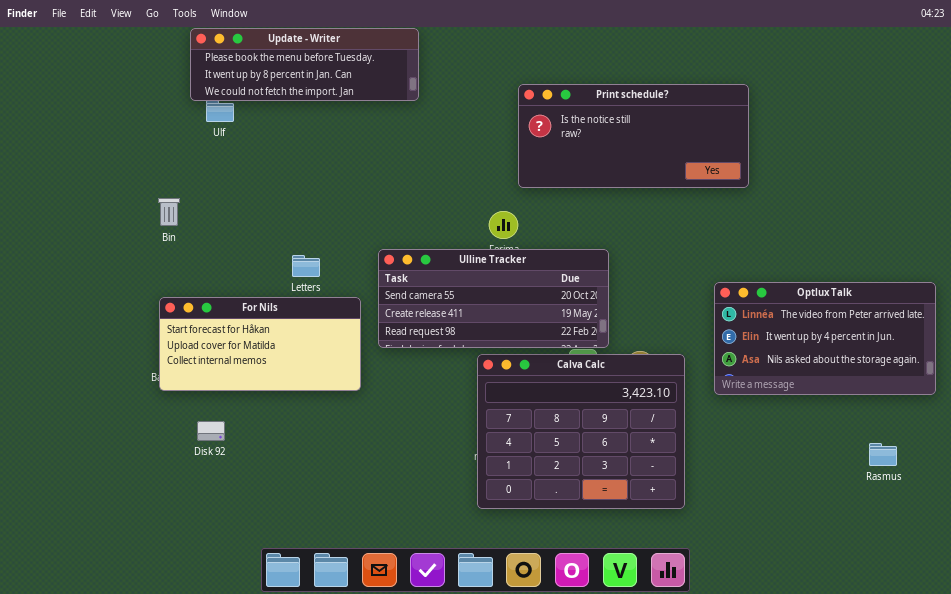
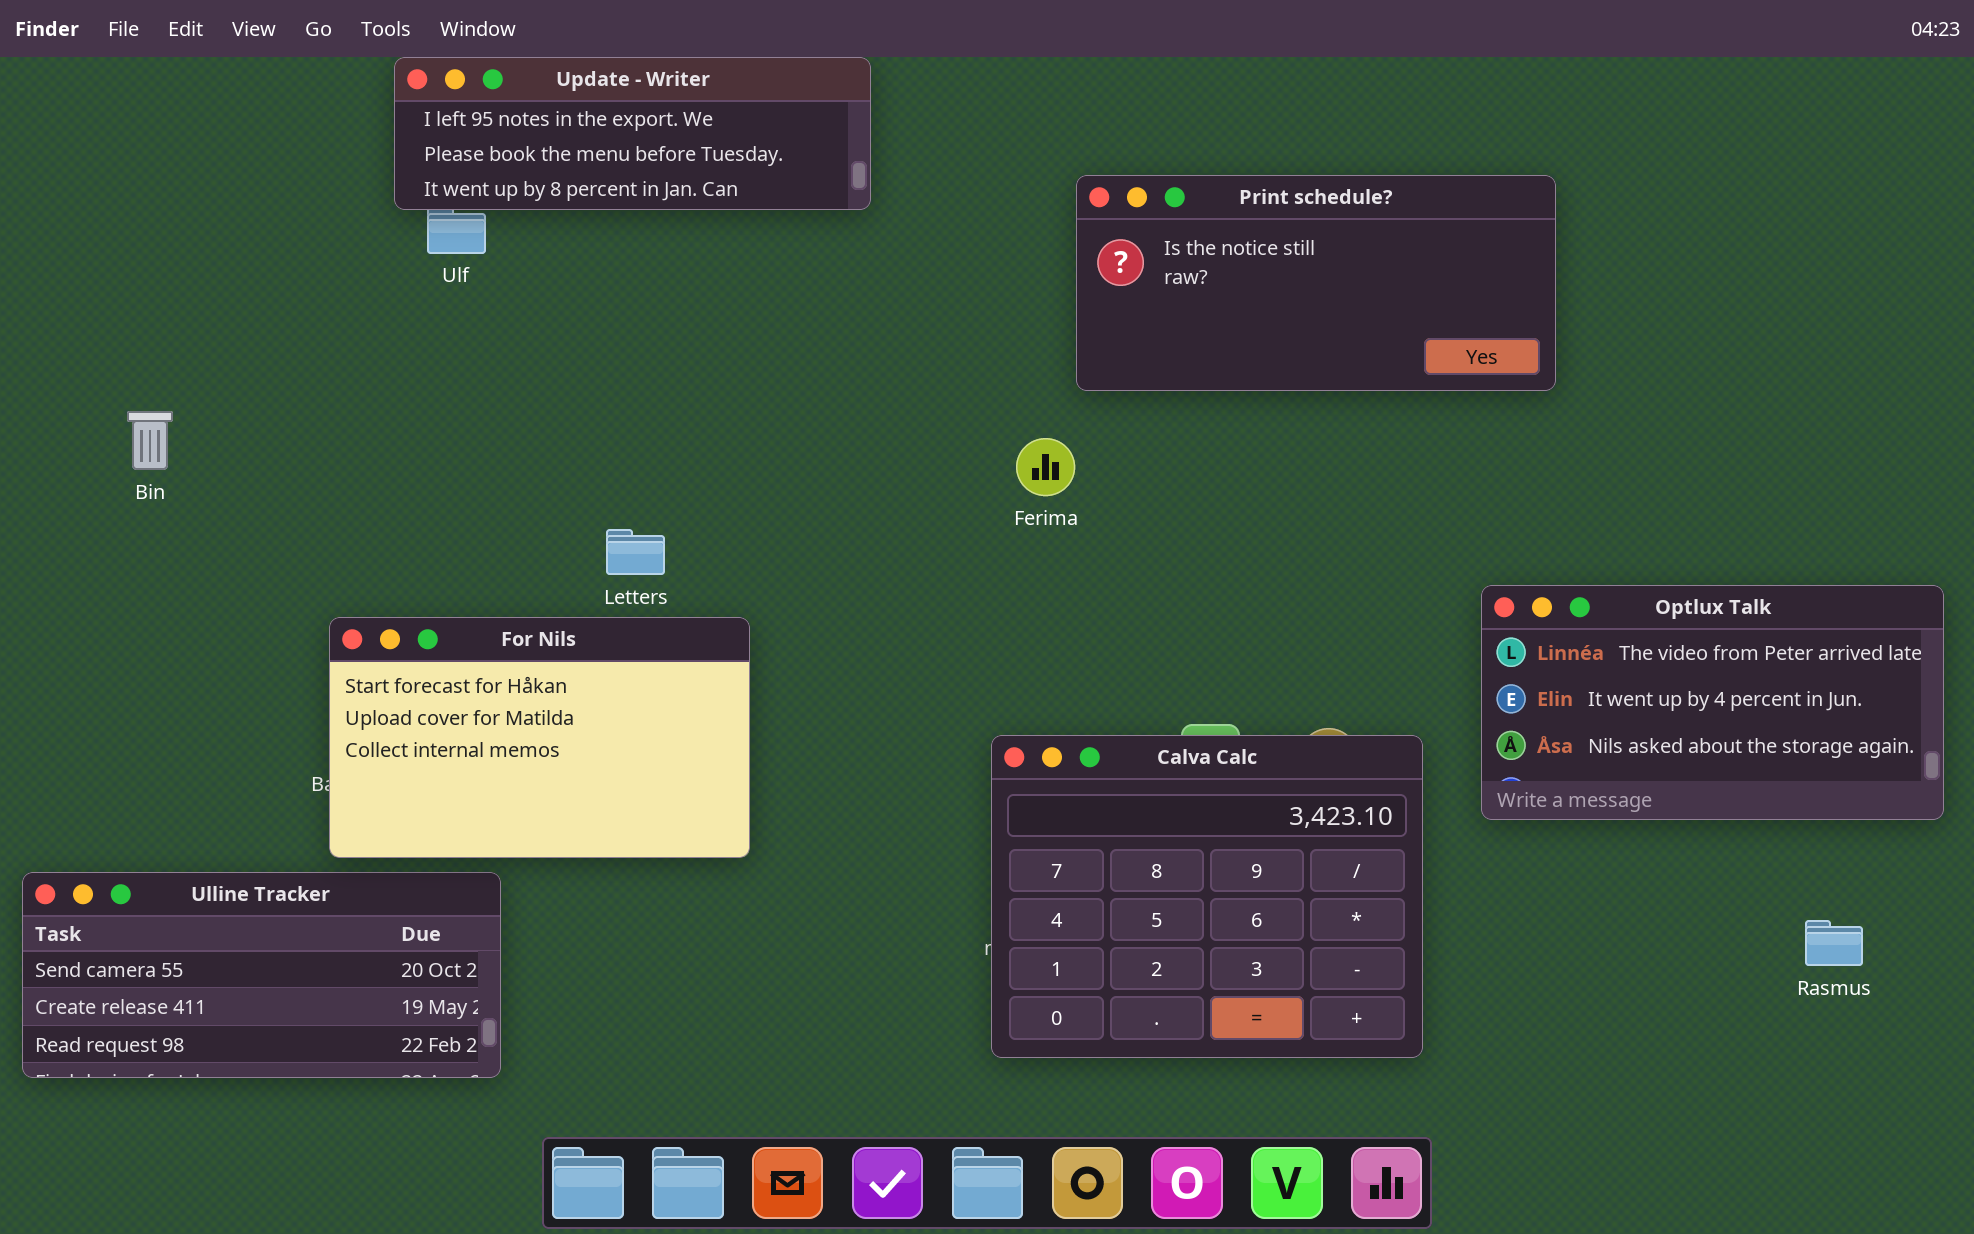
Update - Writer: [190,28,419,101] -> [394,57,871,210], scrolled up 1 row
Bin: [158,198,180,226] -> [127,411,173,470], moved
Ulline Tracker: [378,249,609,348] -> [22,872,501,1078], moved
For Nils: [159,297,361,391] -> [329,617,750,858], resized

